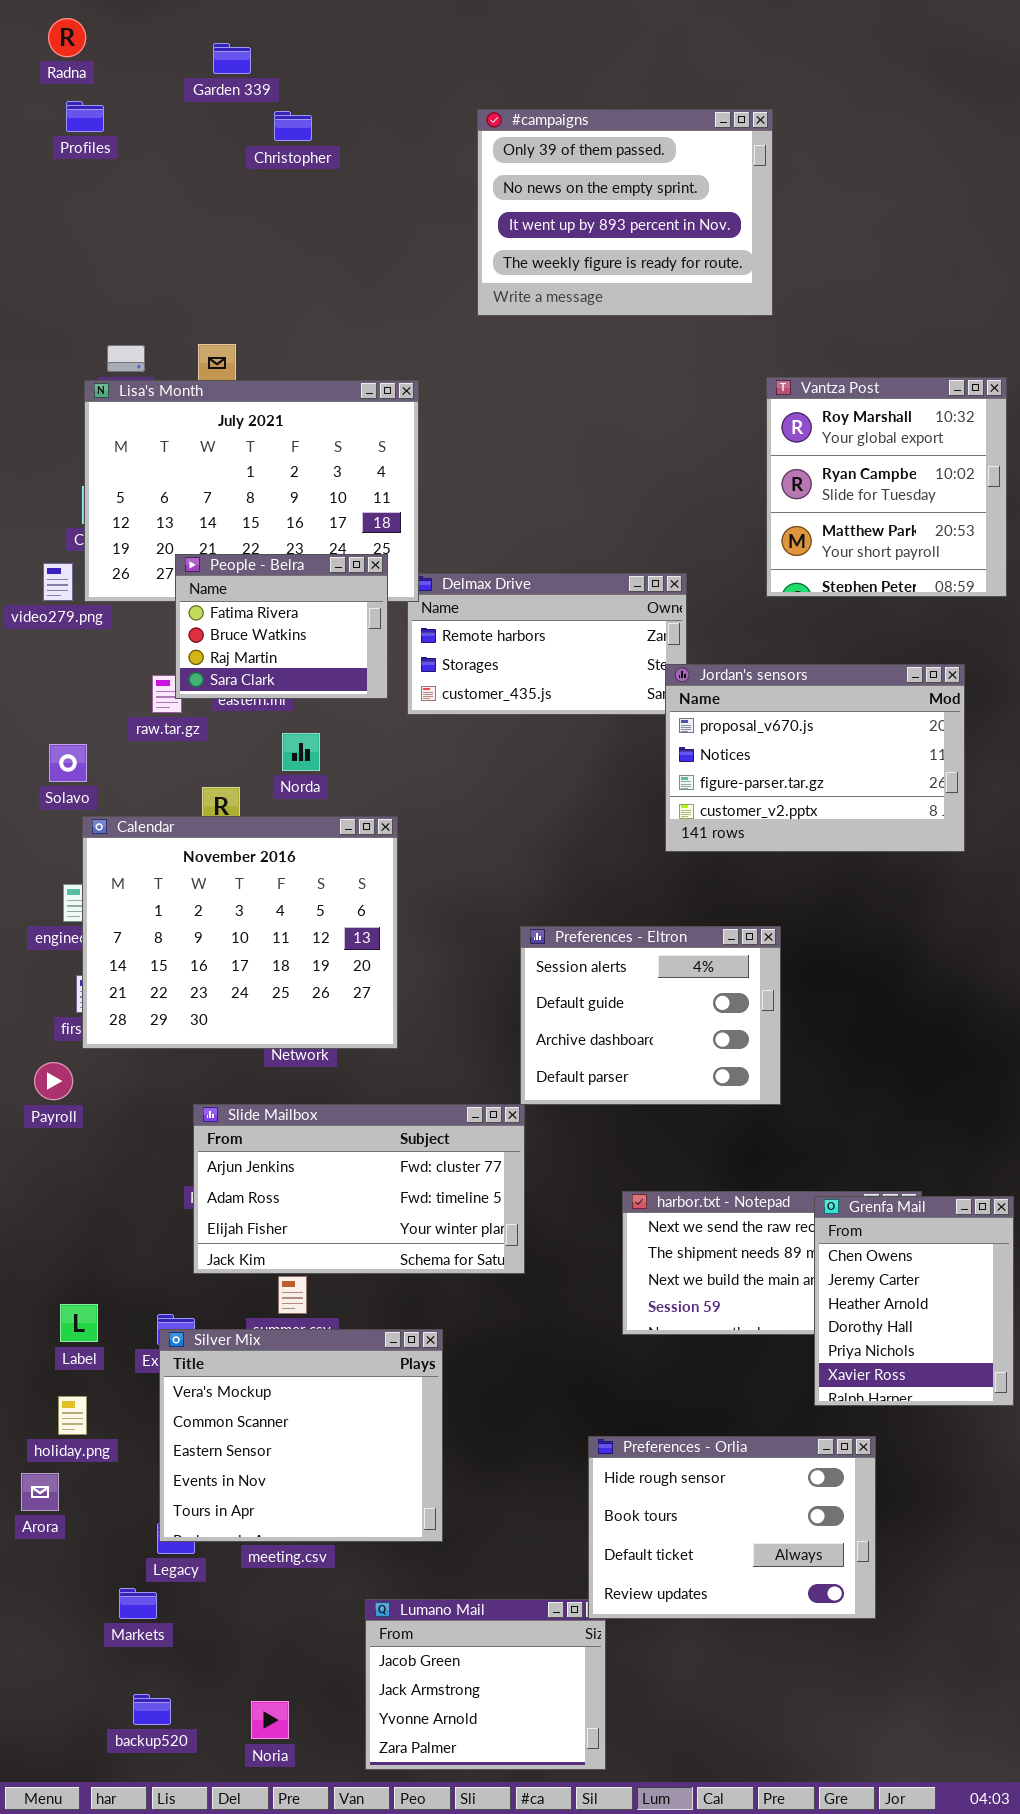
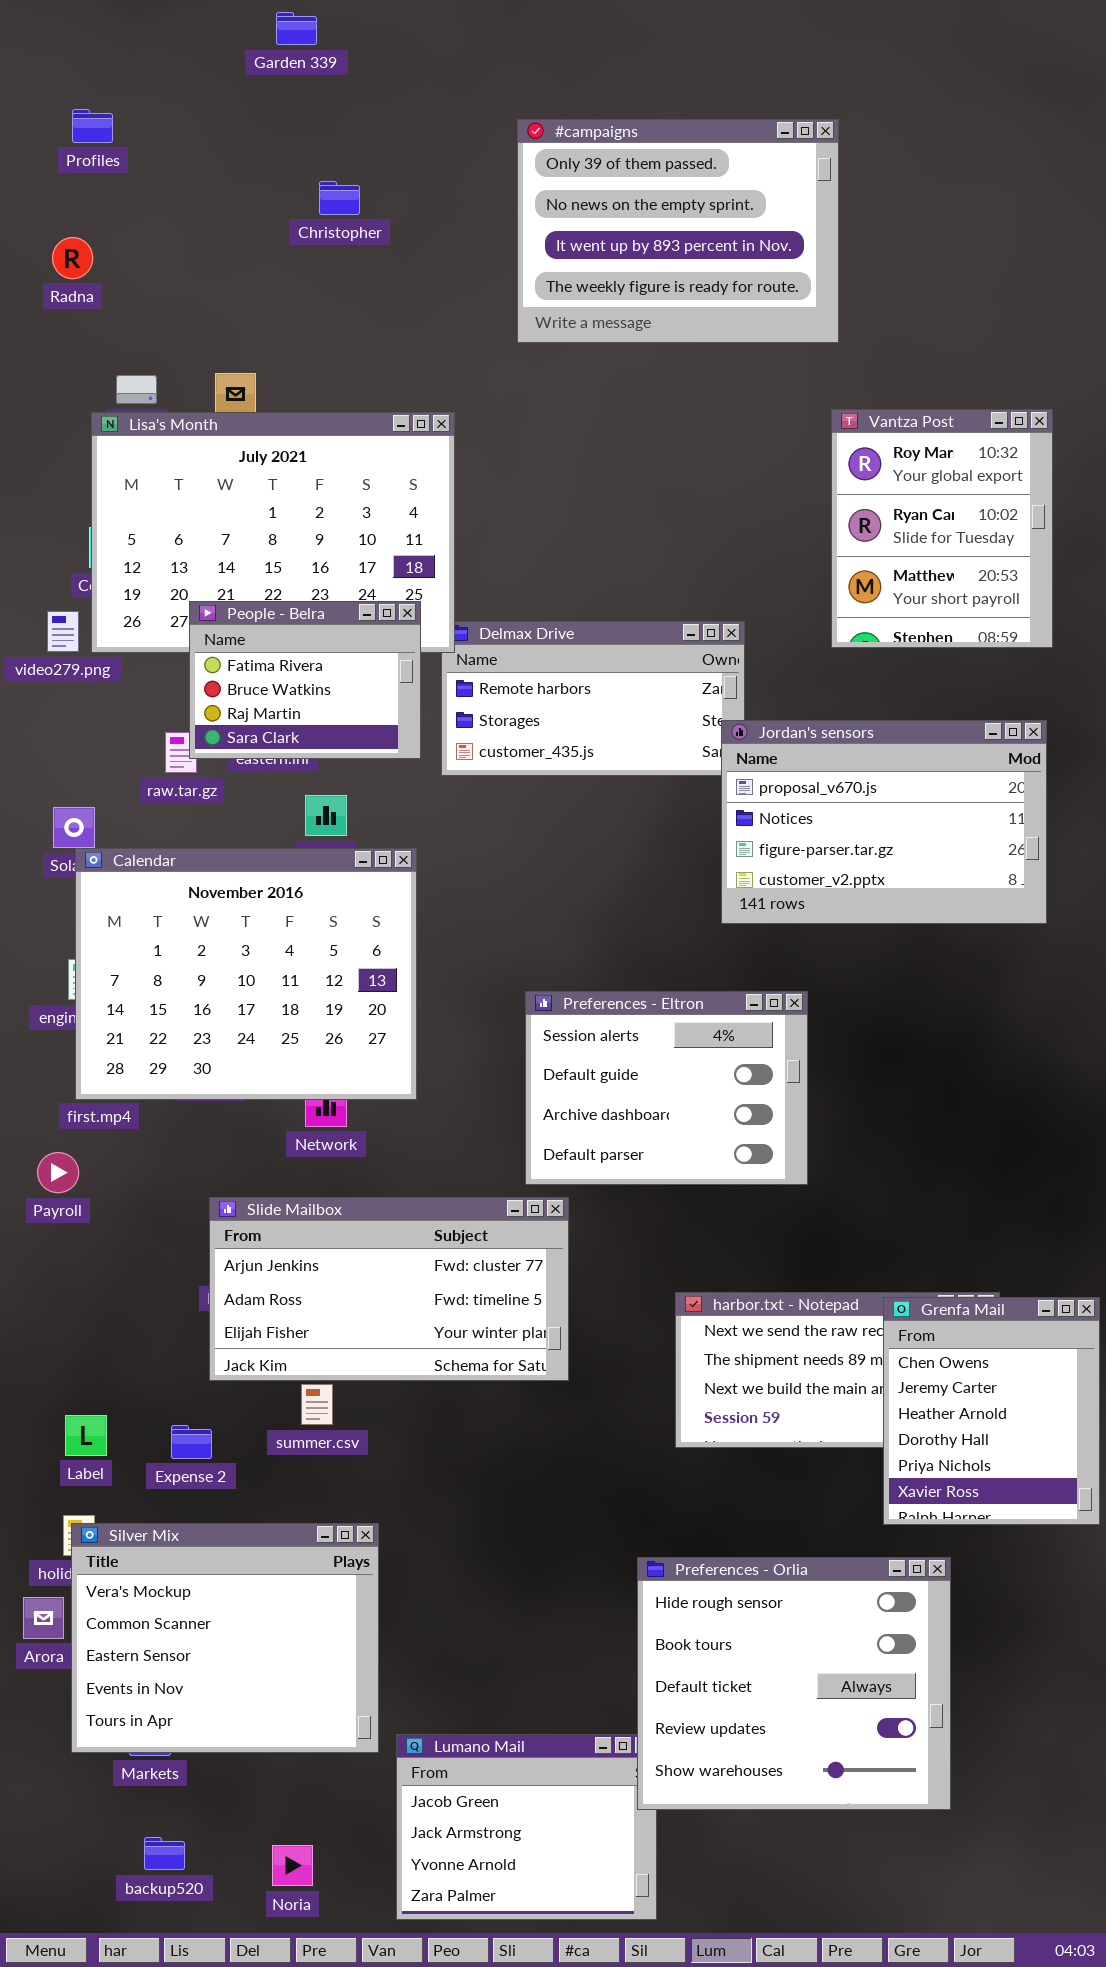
Radna: [48,18,86,57] -> [52,237,93,279], moved
Garden 339: [213,43,251,74] -> [276,12,317,45], moved
Christopher: [274,111,312,141] -> [319,181,360,215], moved
Vantza Post: [766,377,1007,597] -> [831,409,1053,648], resized
Calendar: [82,816,398,1049] -> [75,848,417,1100], moved
Preferences - Eltron: [520,926,781,1105] -> [525,991,808,1185], moved
Silver Mix: [159,1329,443,1542] -> [71,1523,379,1753], moved
Preferences - Orlia: [588,1436,876,1619] -> [637,1557,951,1810], resized

